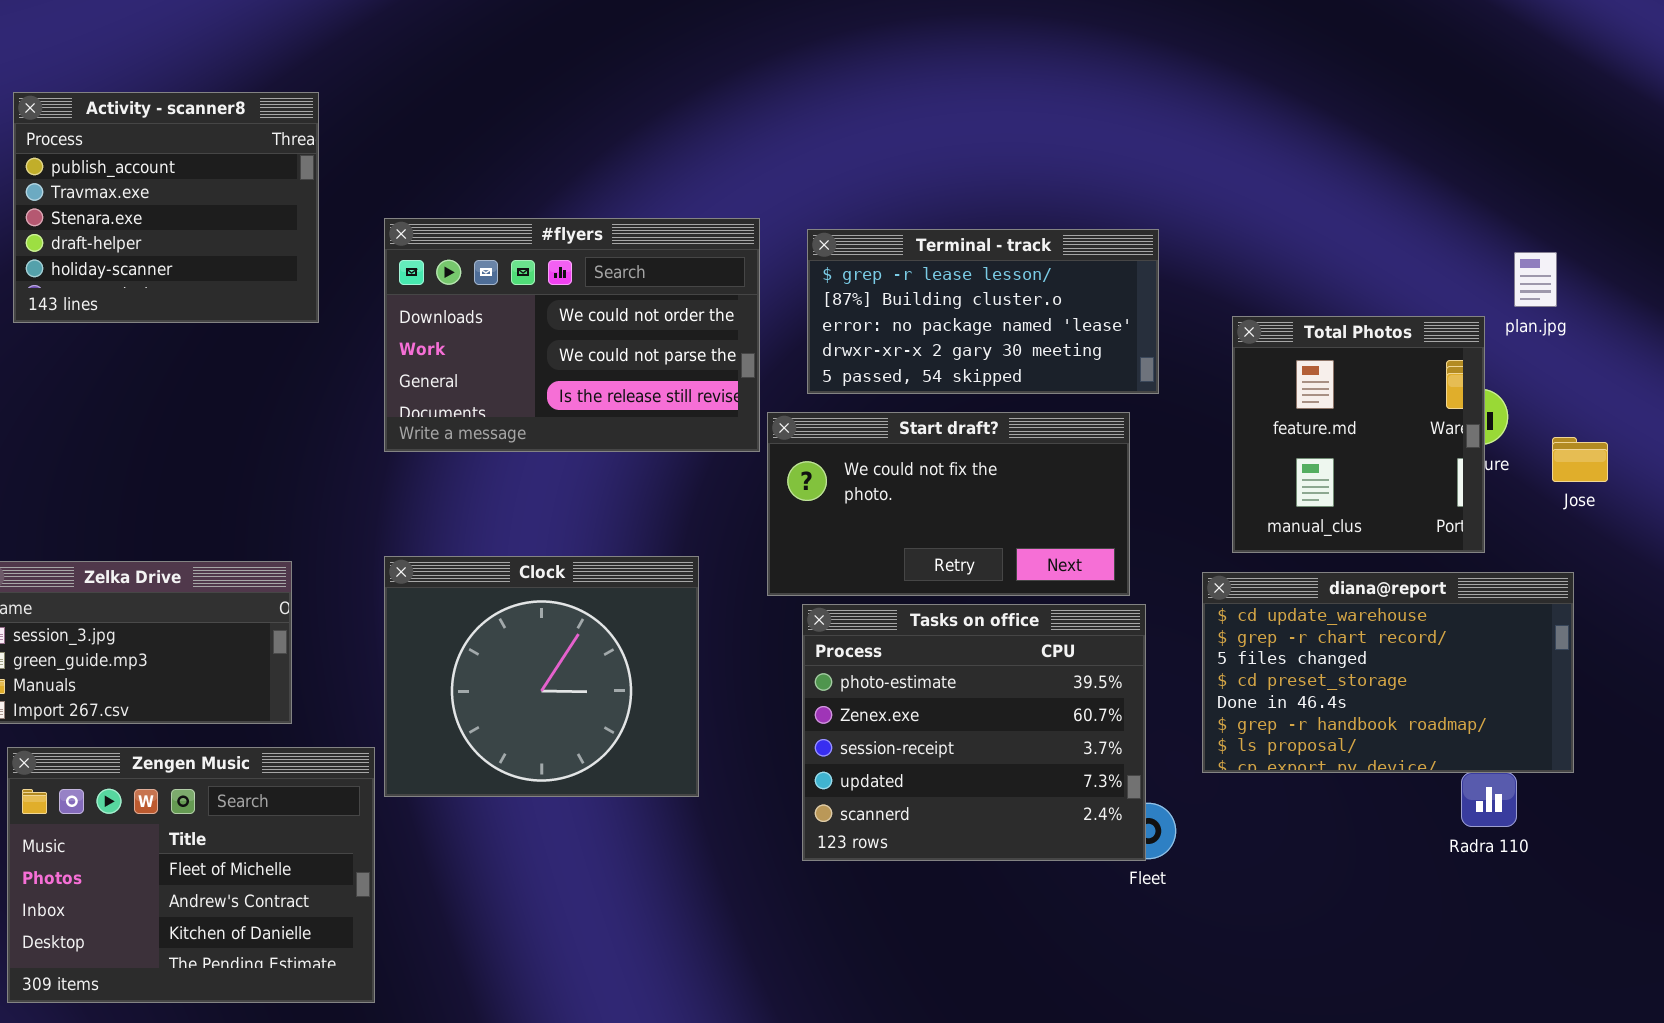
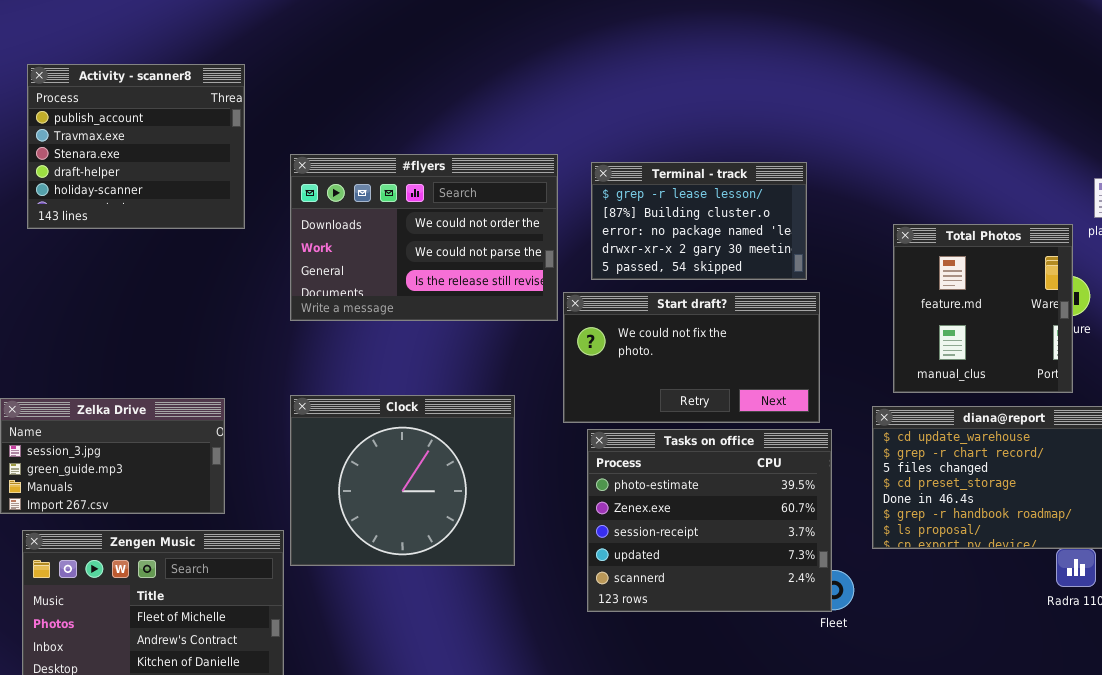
Terminal - track: [807,229,1159,394] -> [591,162,807,280], resized

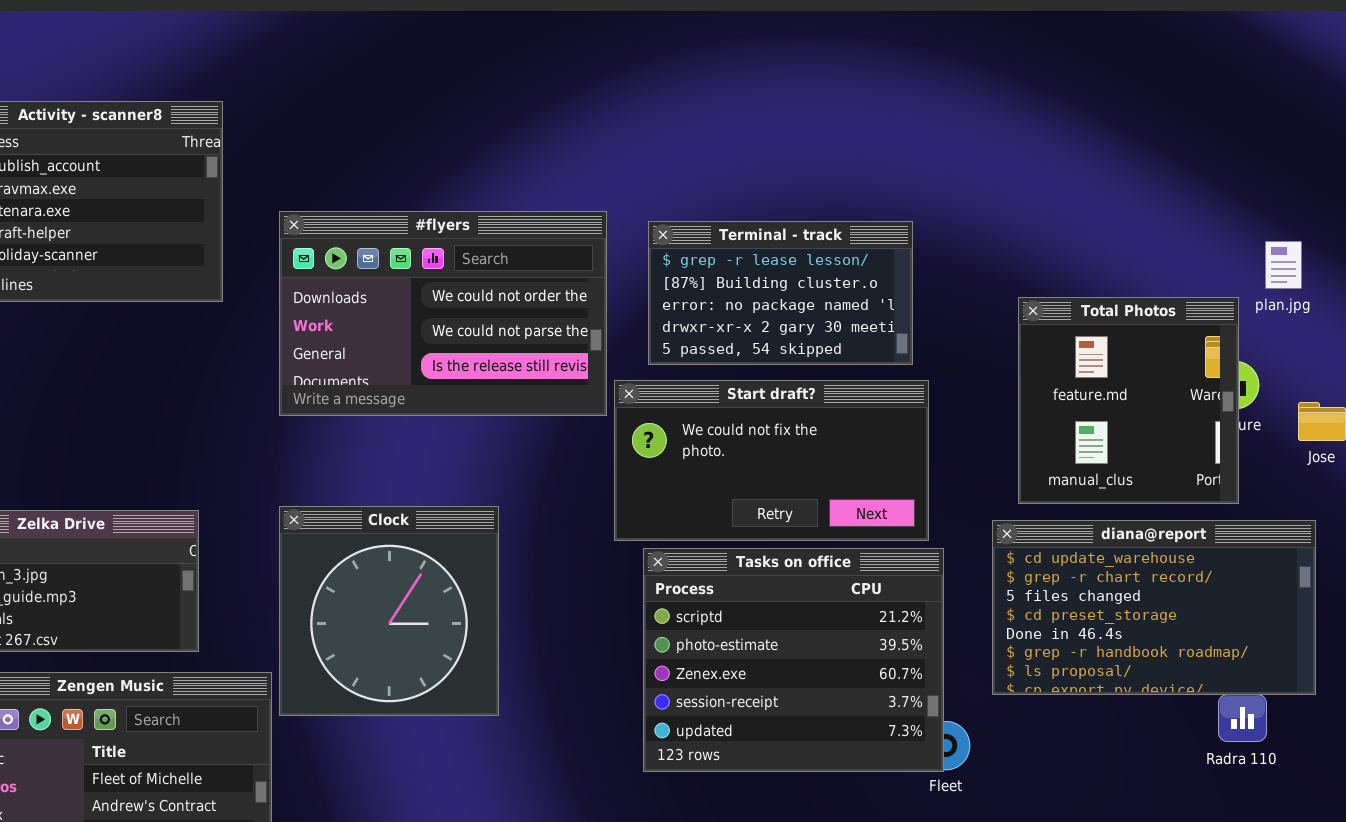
Clock: [290,395,515,566] -> [279,506,499,716], resized
Tasks on office: [587,429,832,612] -> [643,548,944,772], scrolled up 1 row

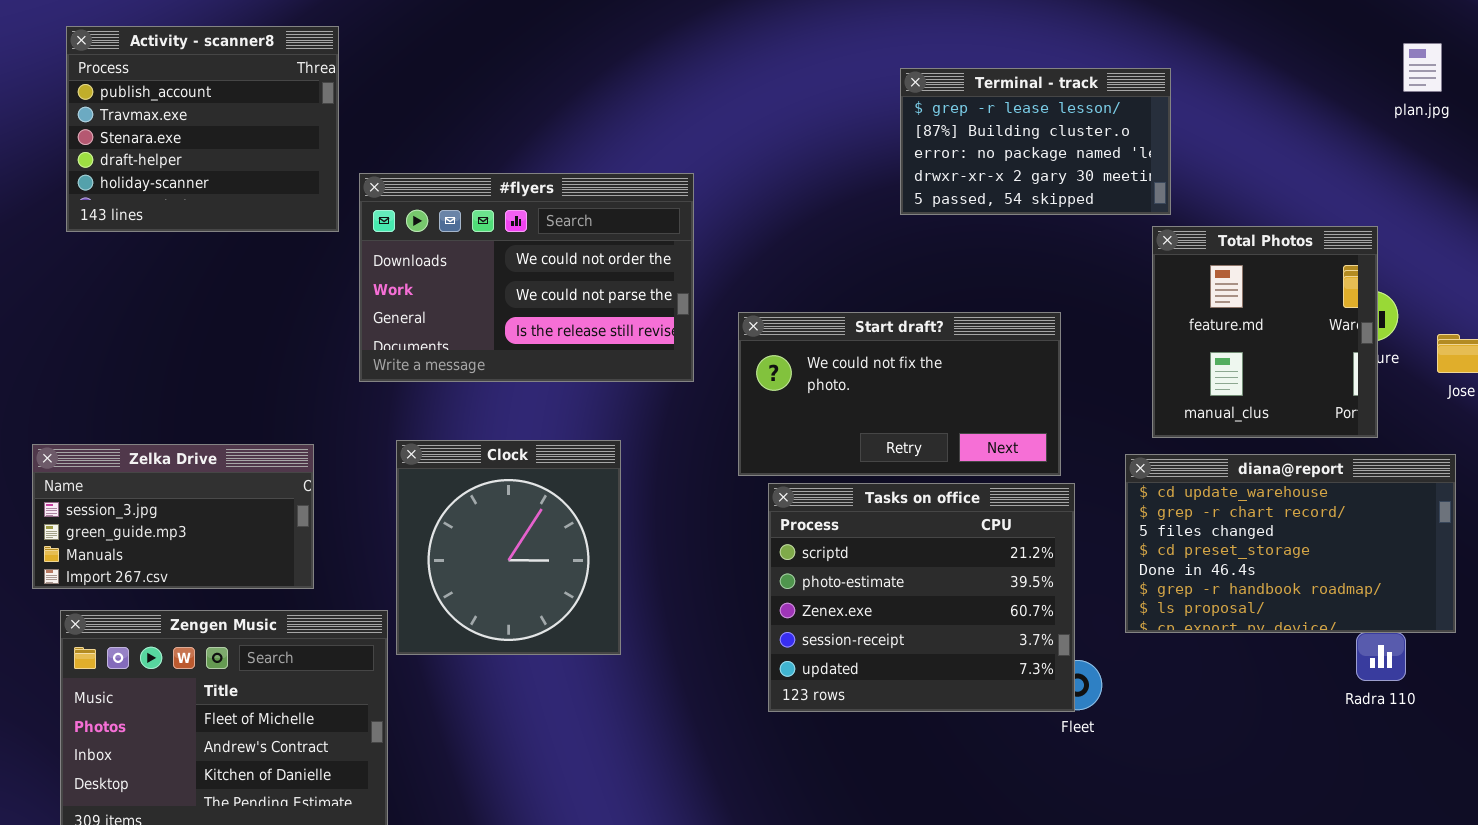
#flyers: [279,211,607,416] -> [359,173,694,382], moved
Terminal - track: [648,221,913,365] -> [900,68,1171,215], moved
plan.jpg: [1265,241,1302,289] -> [1403,43,1442,92], moved

